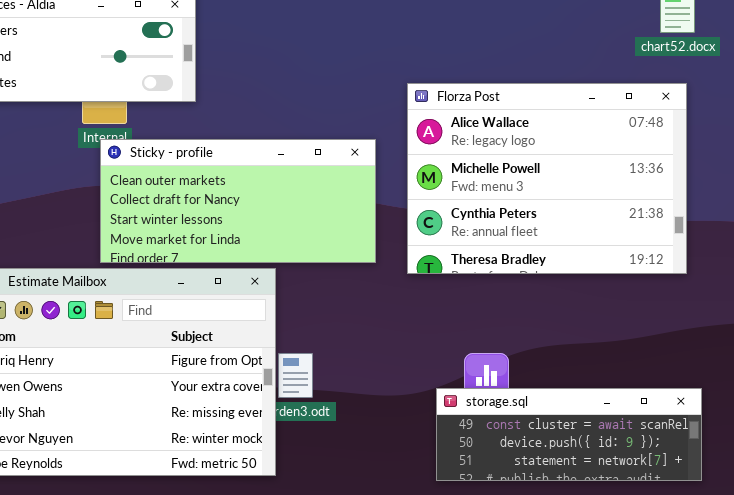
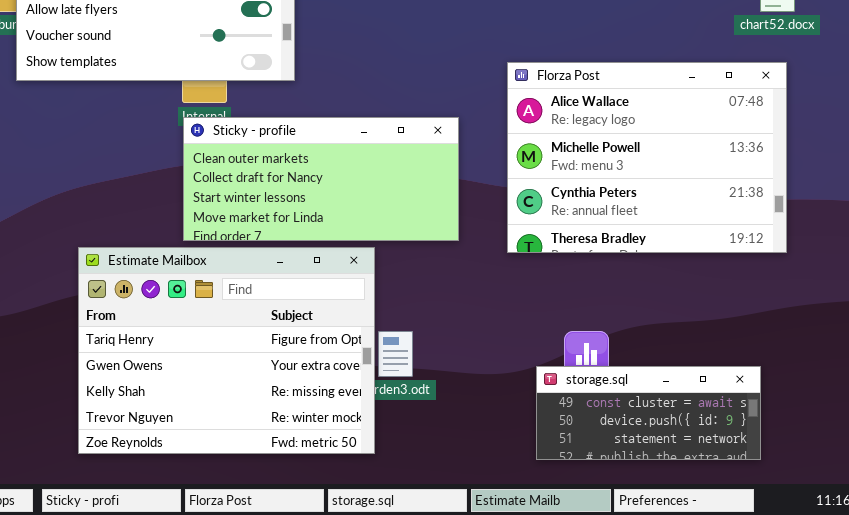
Sticky - profile: [100,139,376,263] -> [183,117,459,241], moved
storage.sql: [436,388,702,481] -> [536,366,761,460], resized

